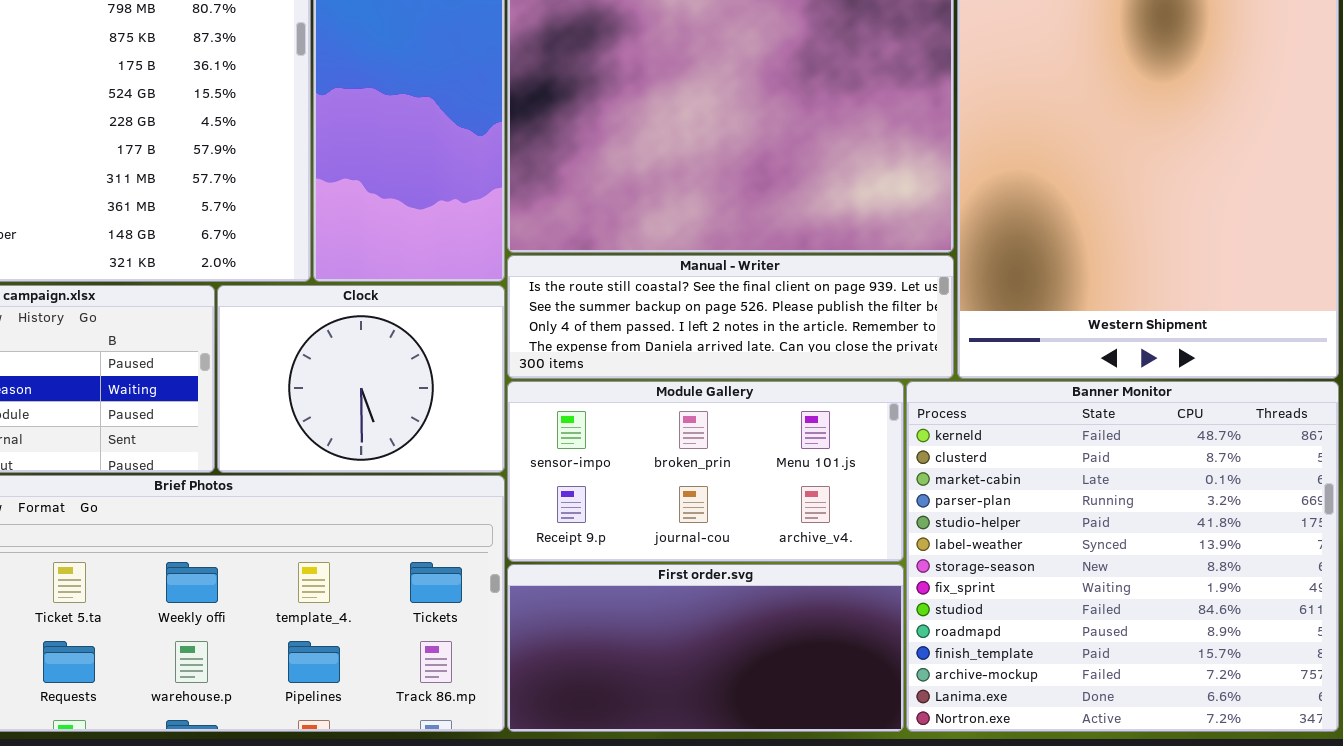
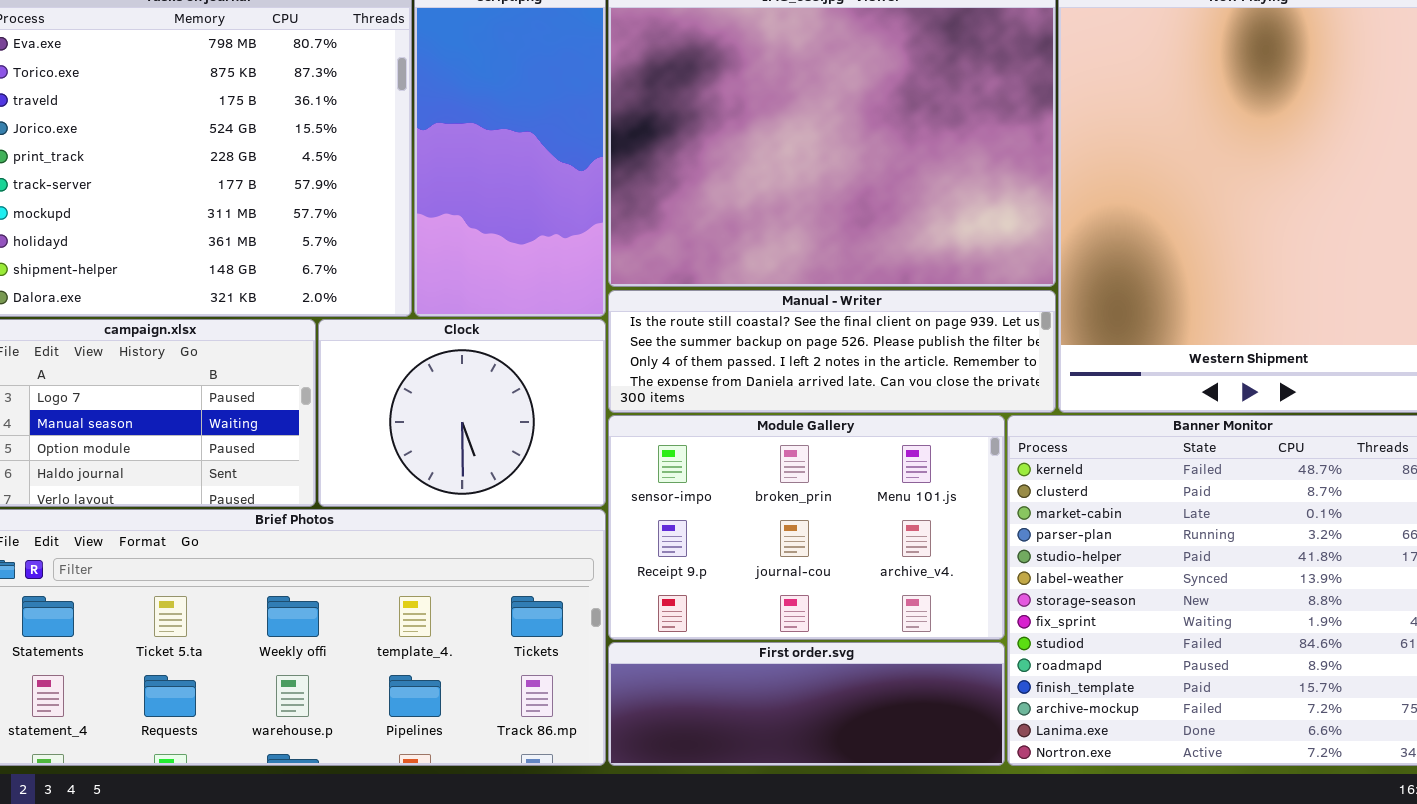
Module Gallery: [507,381,904,562] -> [608,415,1005,640], resized
First order.svg: [507,564,904,732] -> [608,642,1005,766], resized

